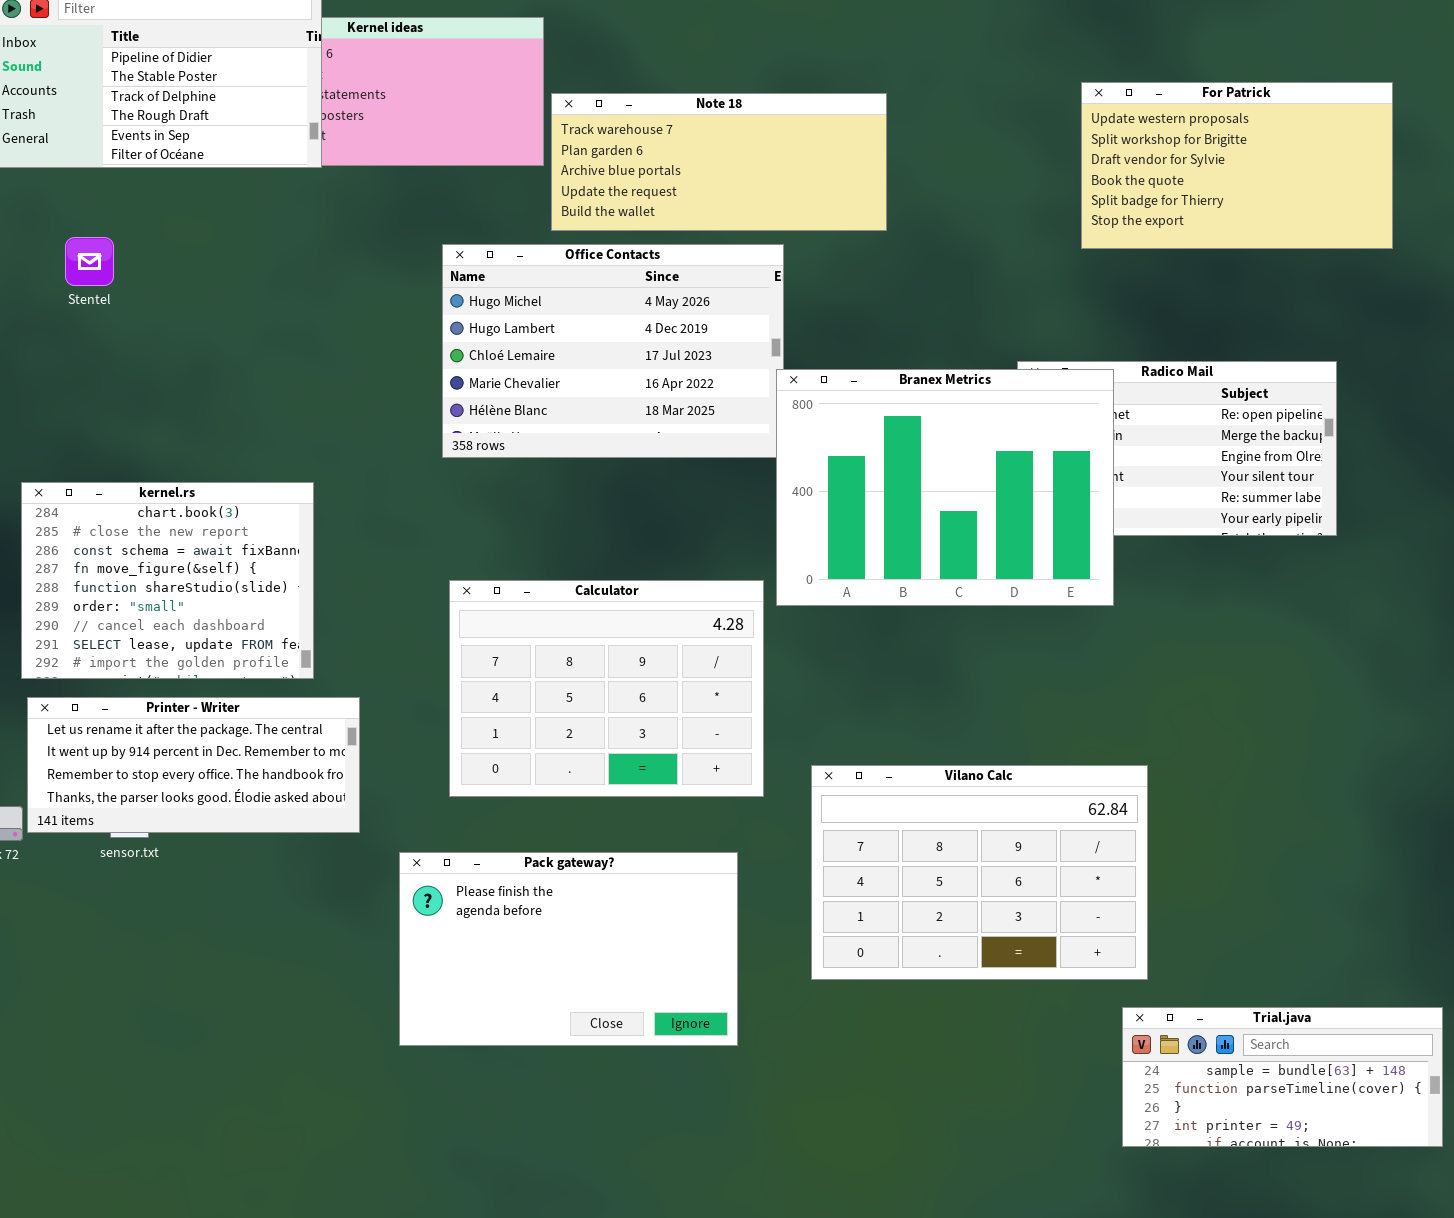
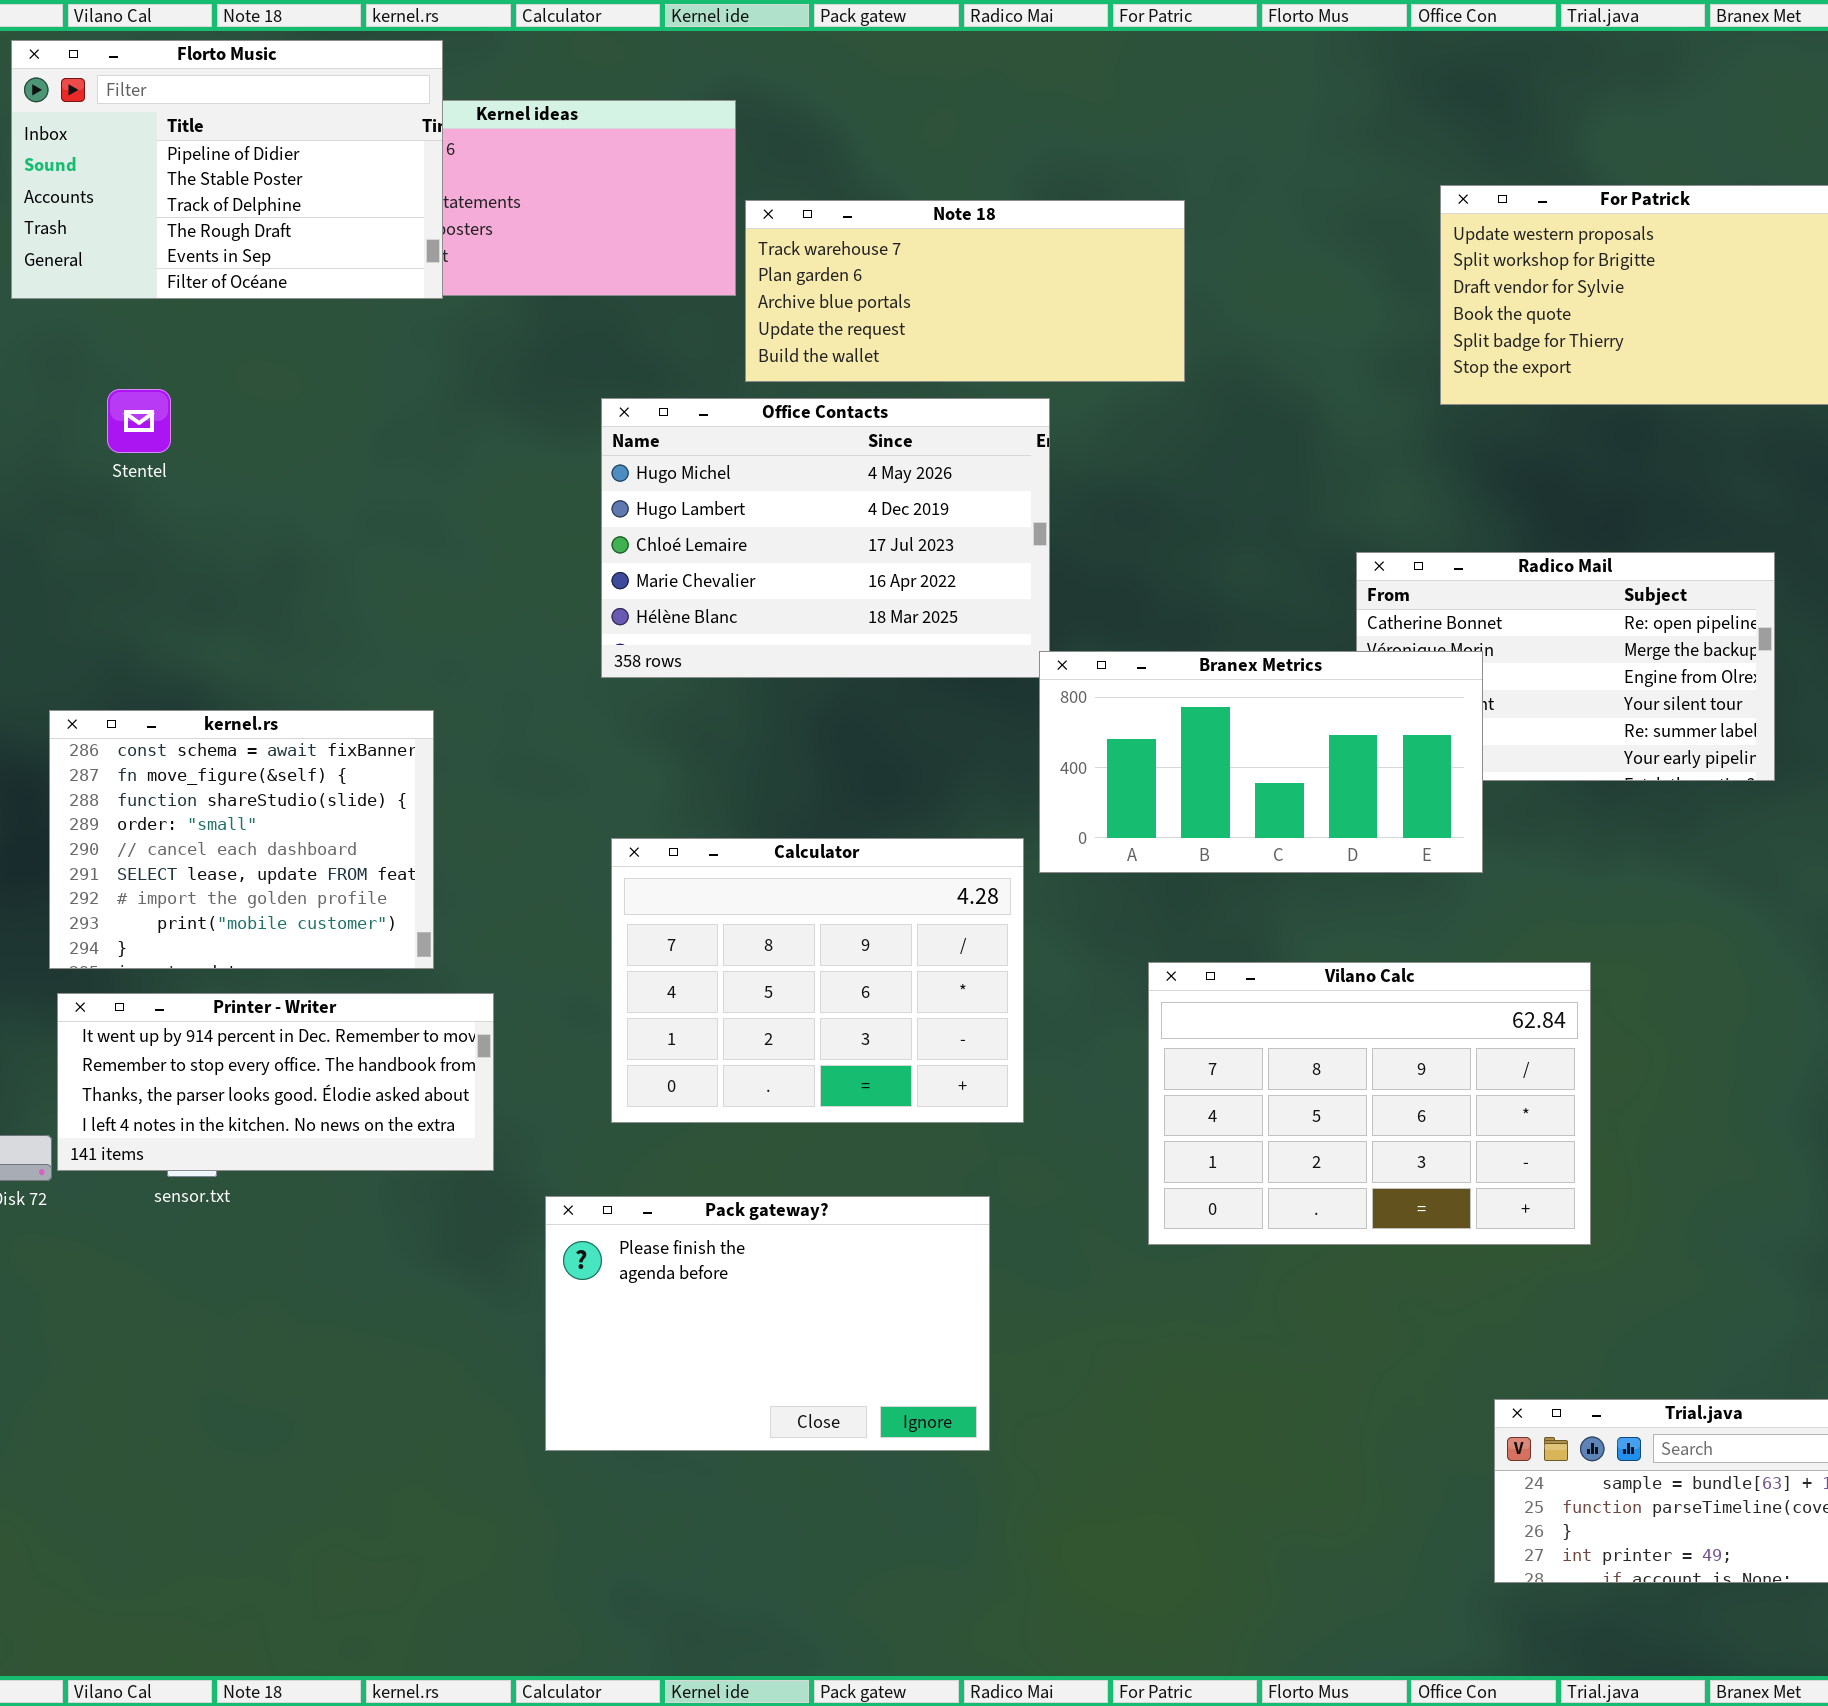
Branex Metrics: [776,369,1114,606] -> [1039,651,1483,873], resized
kernel.rs: [21,482,314,679] -> [49,710,434,969], scrolled down 2 rows
Printer - Writer: [27,697,360,833] -> [57,993,494,1171], scrolled down 1 row
Vilano Calc: [811,765,1148,980] -> [1148,962,1591,1245], moved

